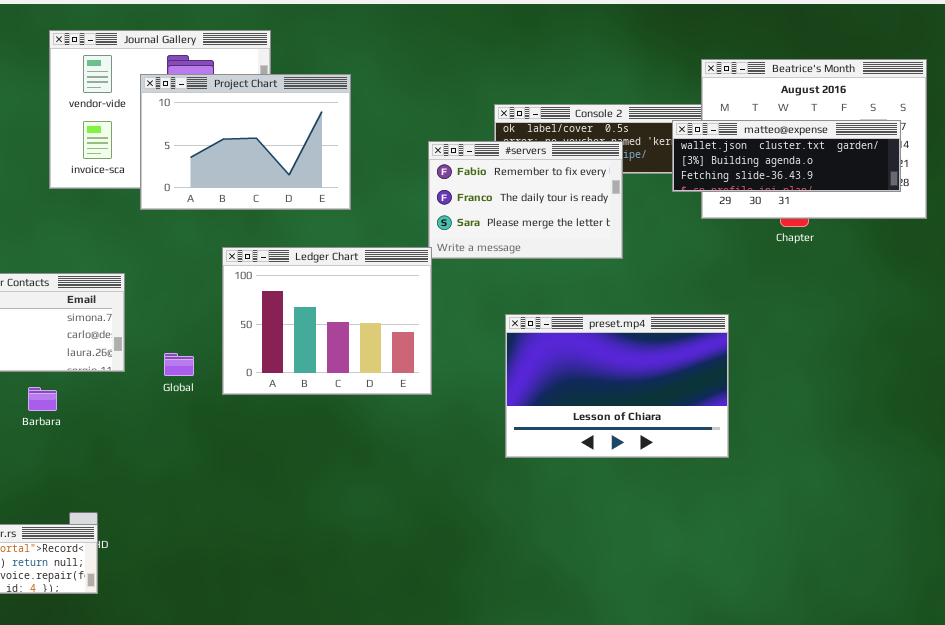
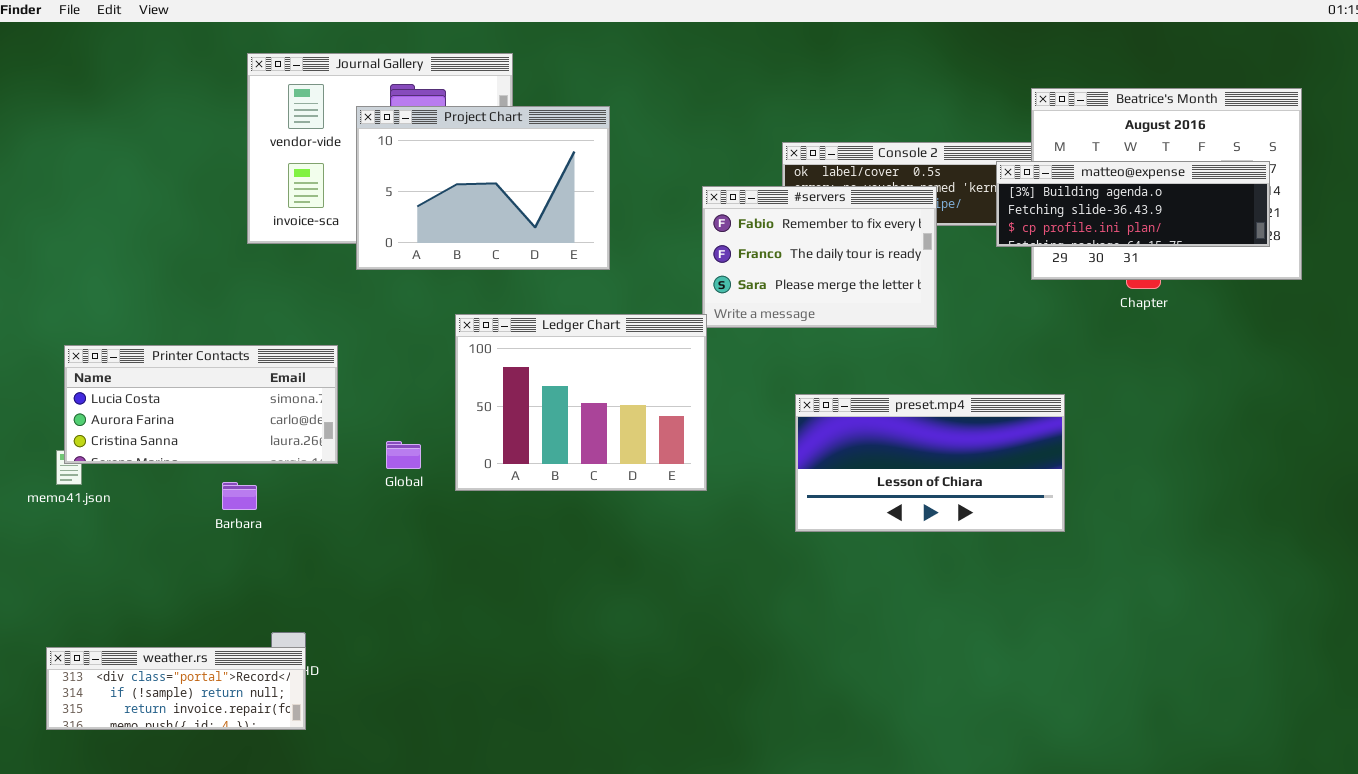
matteo@expense: [672,120,901,192] -> [996,161,1270,247], scrolled down 1 row
preset.mp4: [505,314,729,458] -> [795,394,1065,532], resized

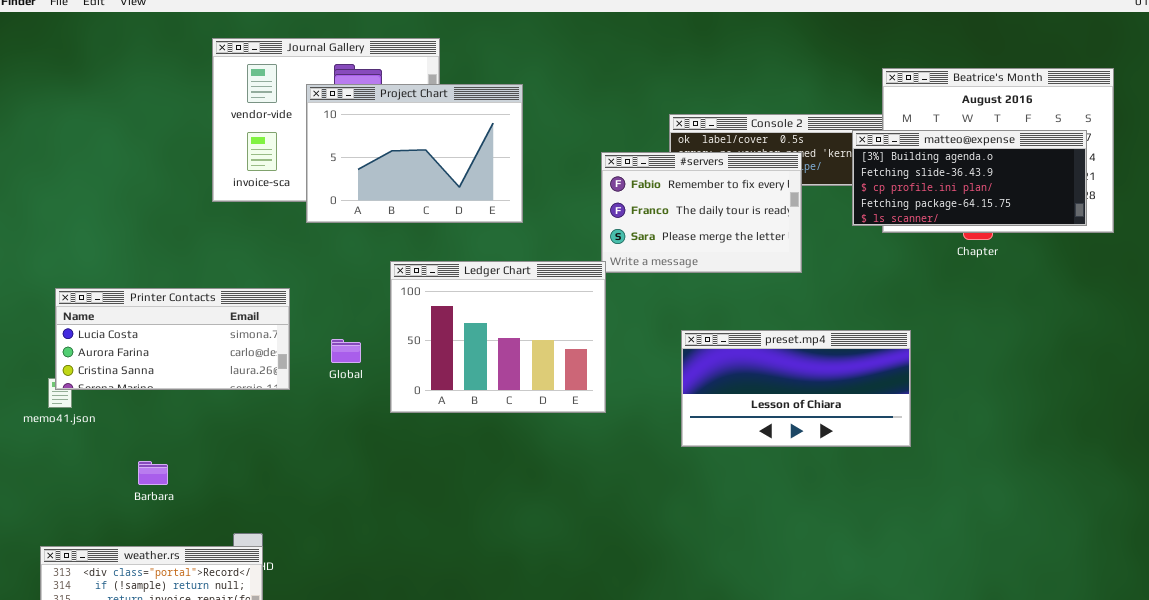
matteo@expense: [996,161,1270,247] -> [852,130,1087,226], resized
Global: [386,441,421,469] -> [331,339,361,363], moved
Barbara: [222,482,257,510] -> [138,461,168,485], moved

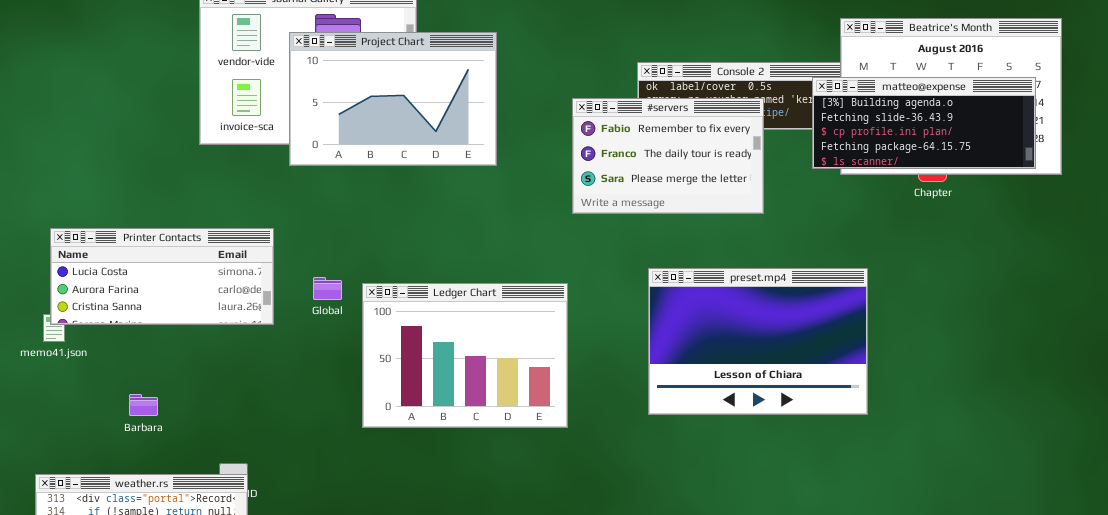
Ledger Chart: [390,261,606,413] -> [362,283,568,428], moved
preset.mp4: [681,330,911,447] -> [648,268,868,415], resized

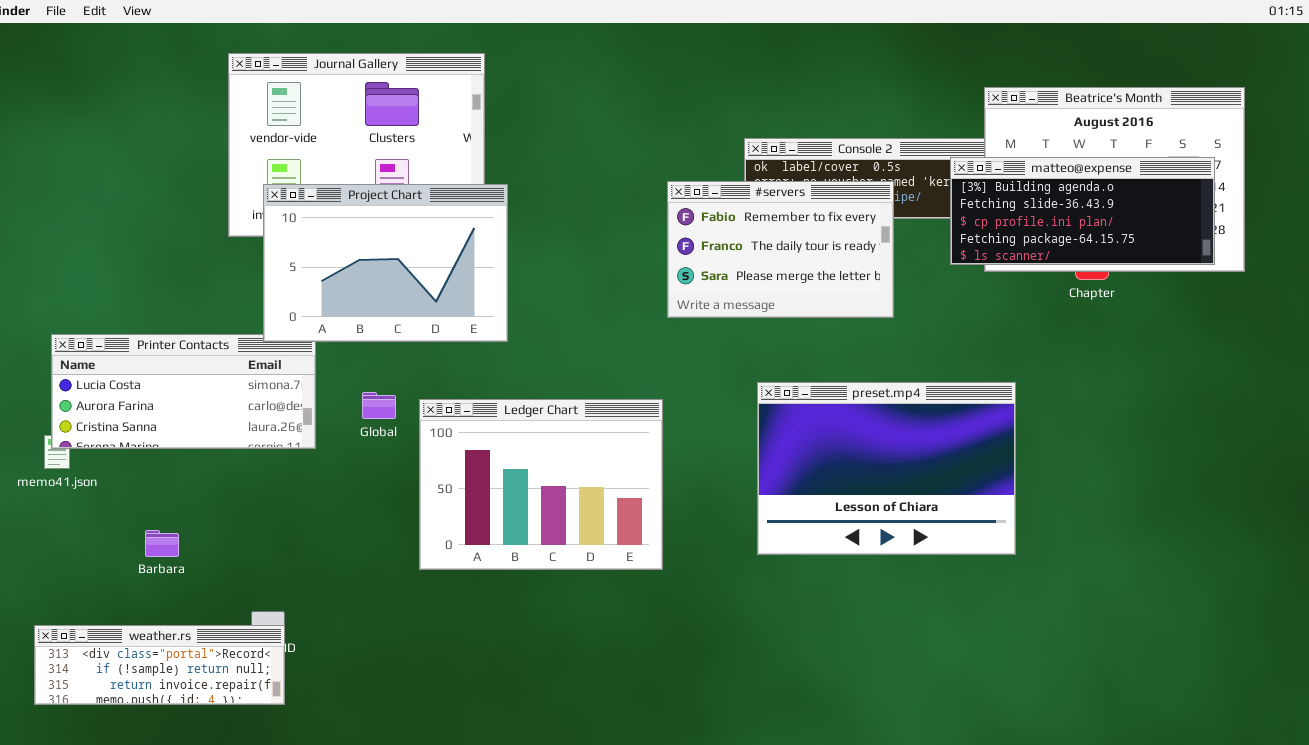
Project Chart: [289,32,497,166] -> [263,184,508,342], moved

